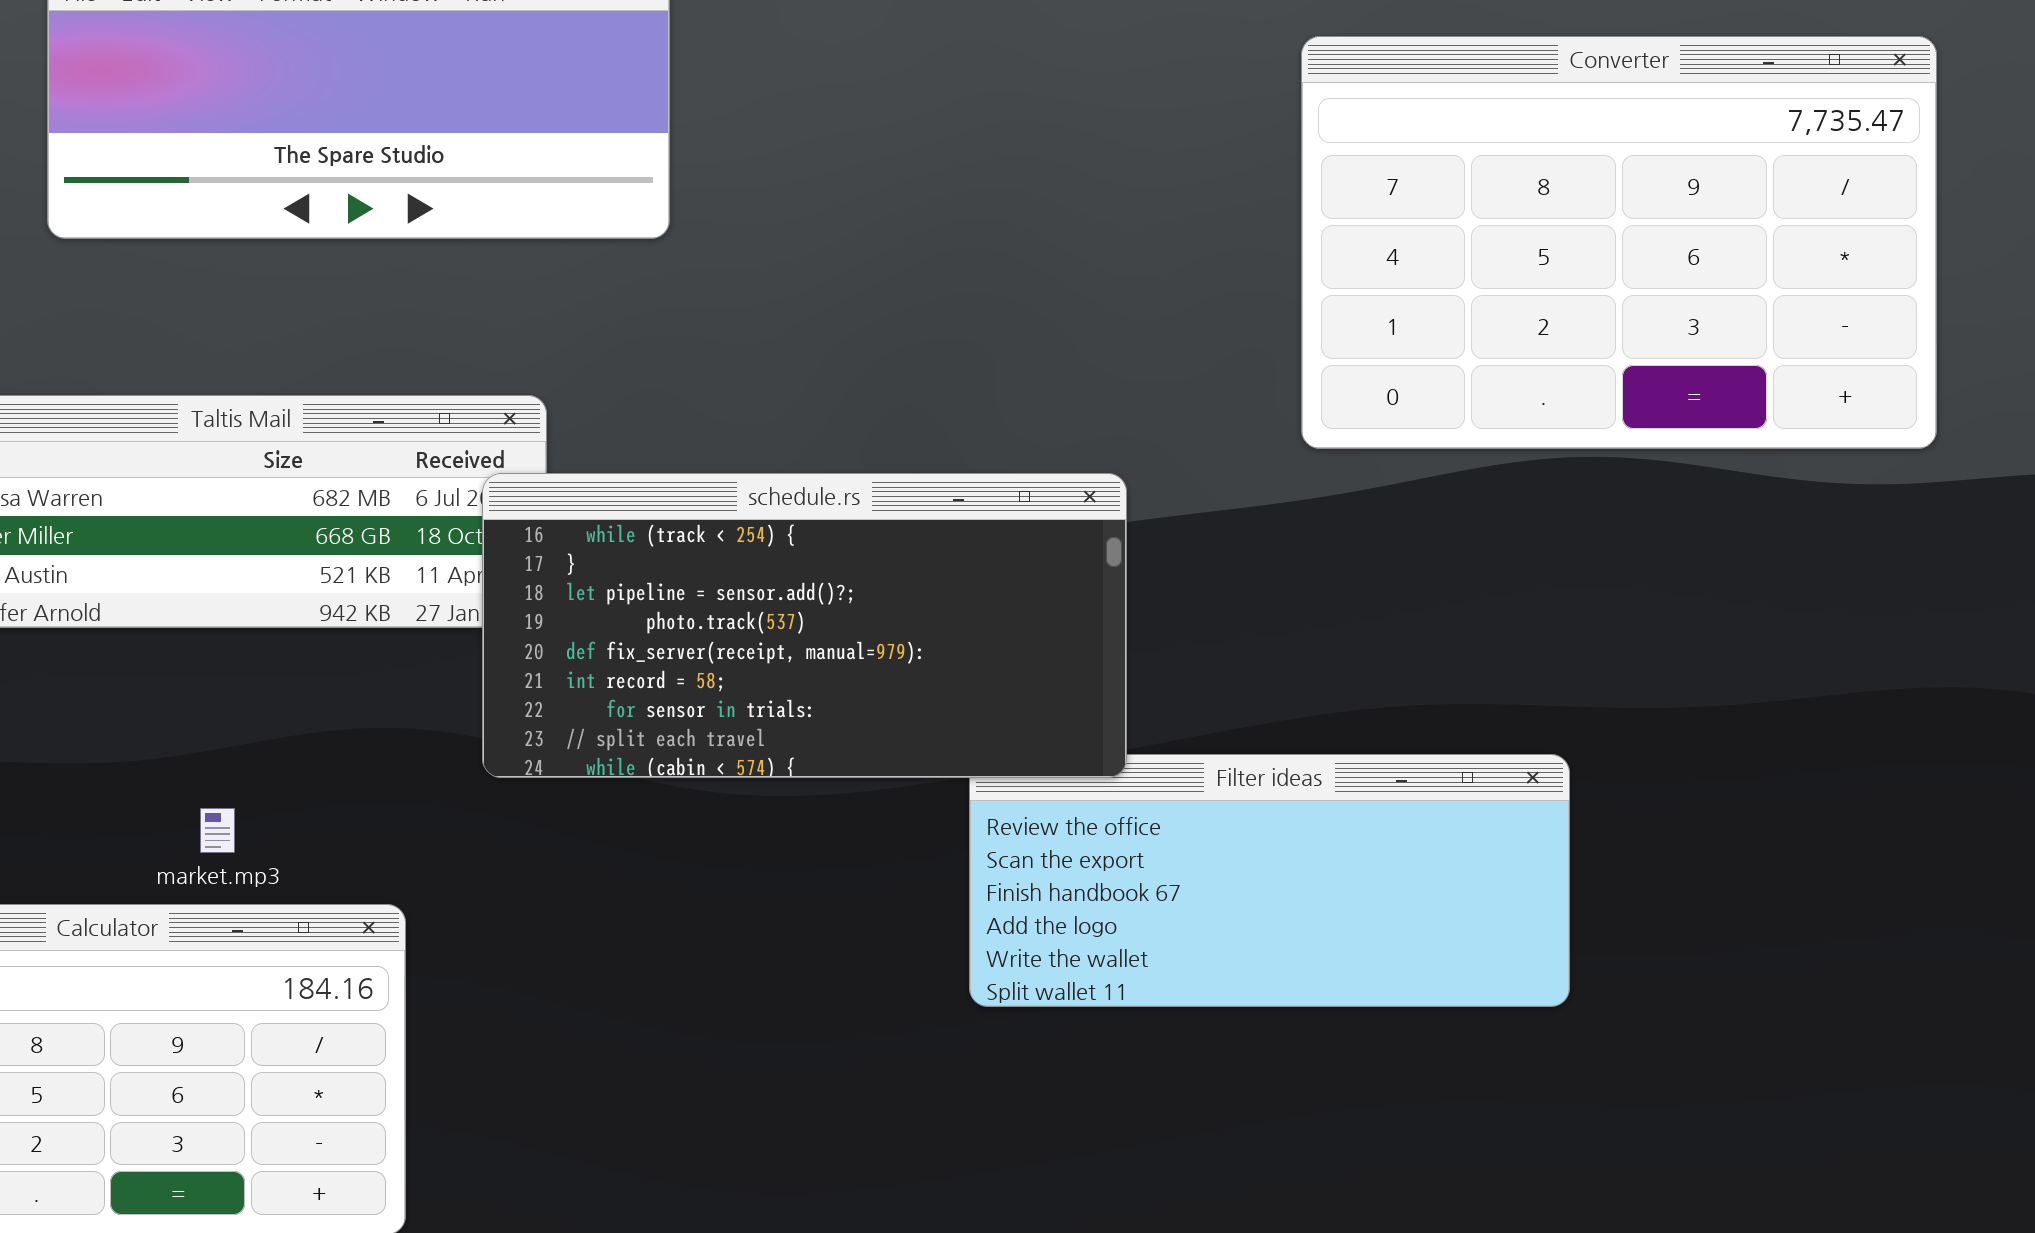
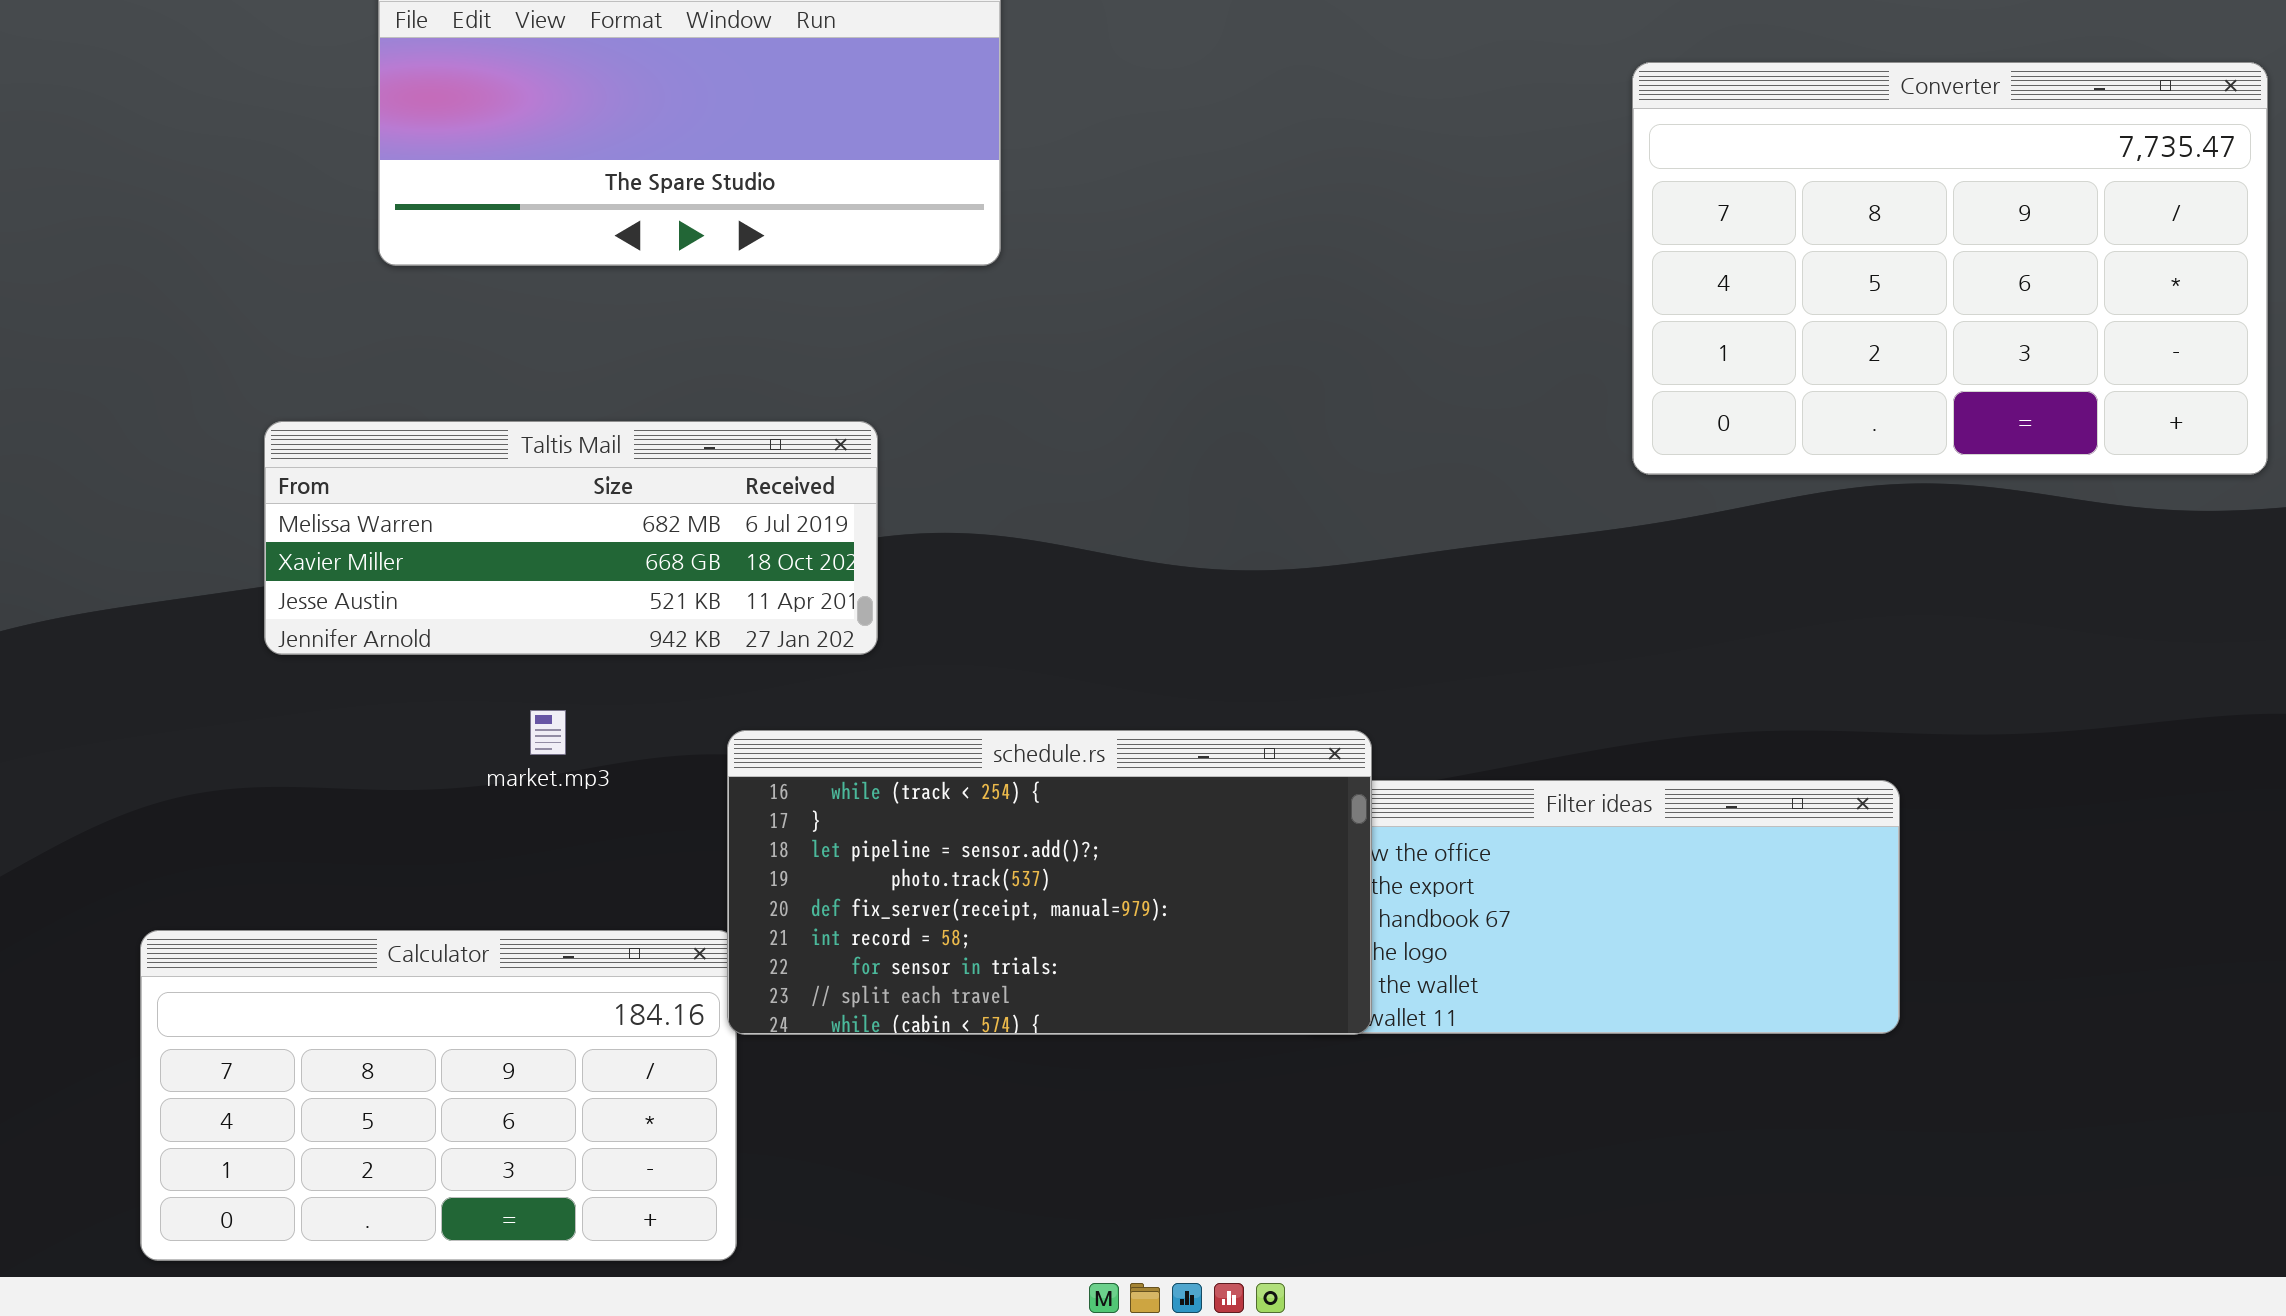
schedule.rs: [482,473,1127,778] -> [727,730,1372,1035], moved
market.mp3: [200,808,235,853] -> [530,710,566,755], moved

